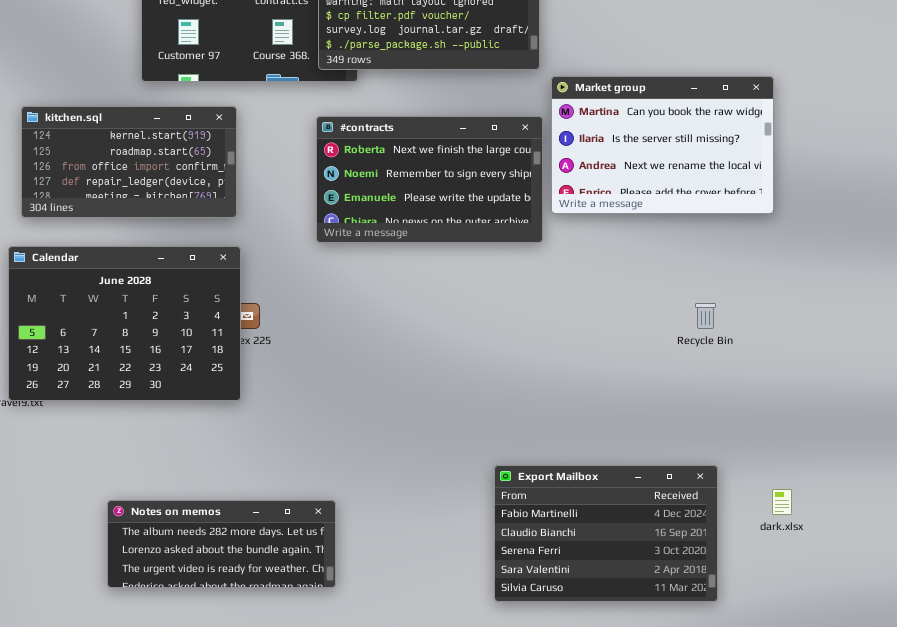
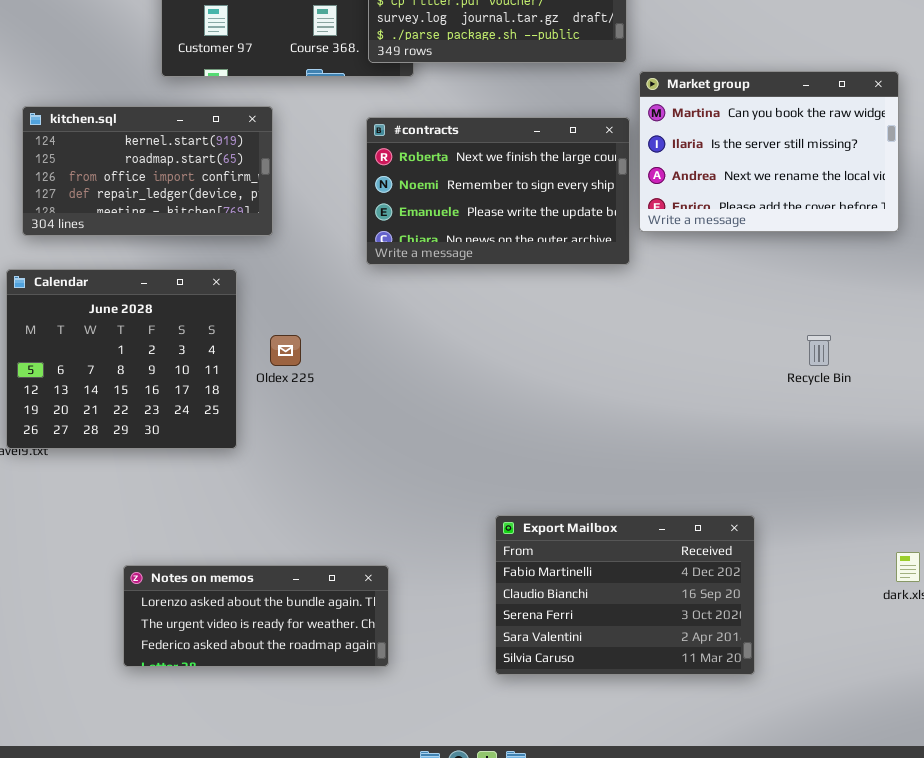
Calendar: [8,246,241,401] -> [6,269,237,449], resized
Export Mailbox: [494,465,718,602] -> [495,515,755,675], moved
Notes on memos: [107,500,336,588] -> [123,565,389,667], scrolled down 1 row

